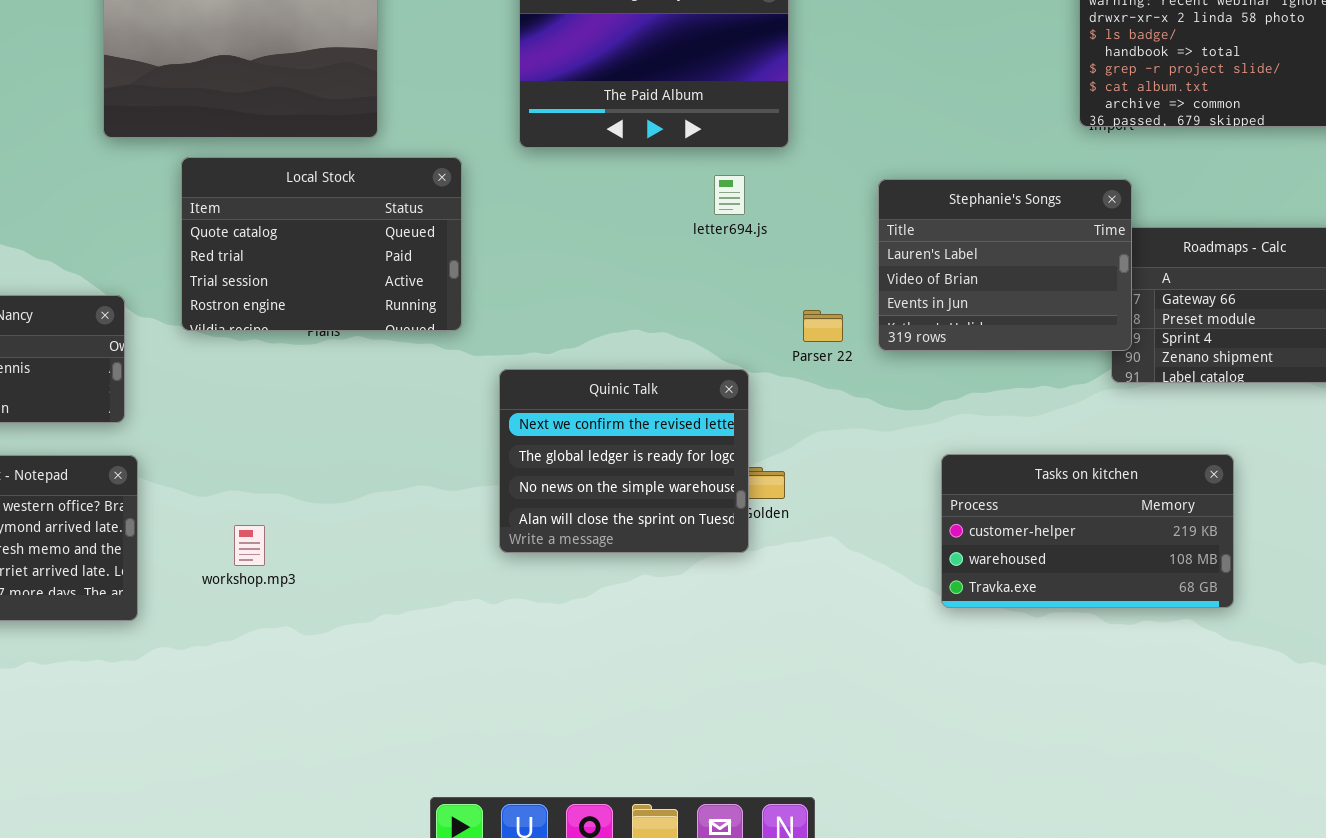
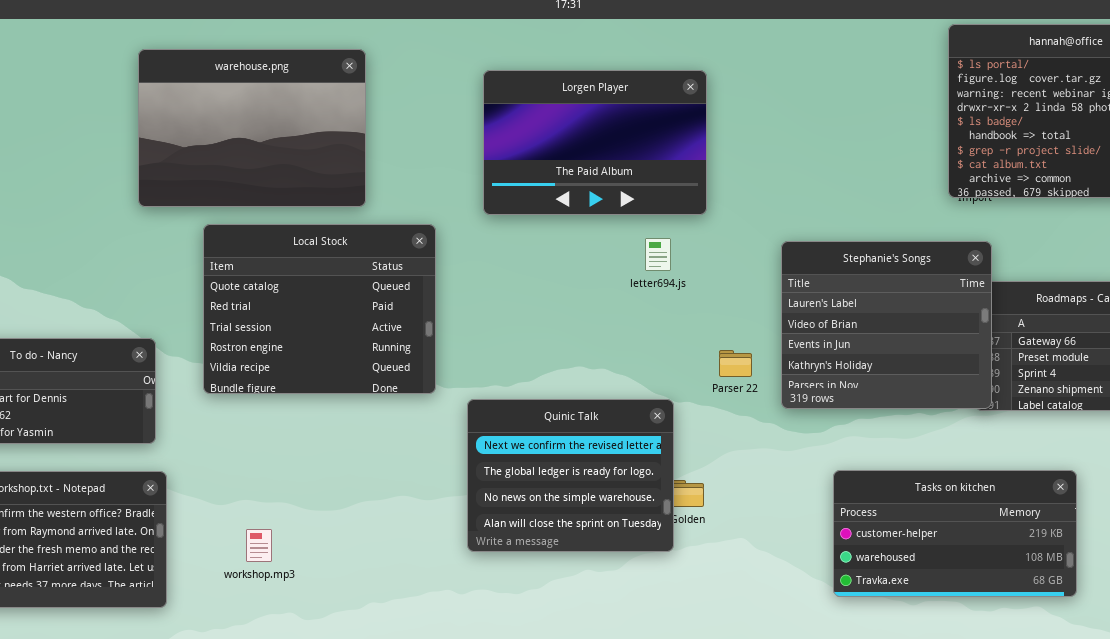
Local Stock: [181,157,462,331] -> [203,224,436,394], resized
Stephanie's Songs: [878,179,1132,351] -> [781,241,992,409], resized

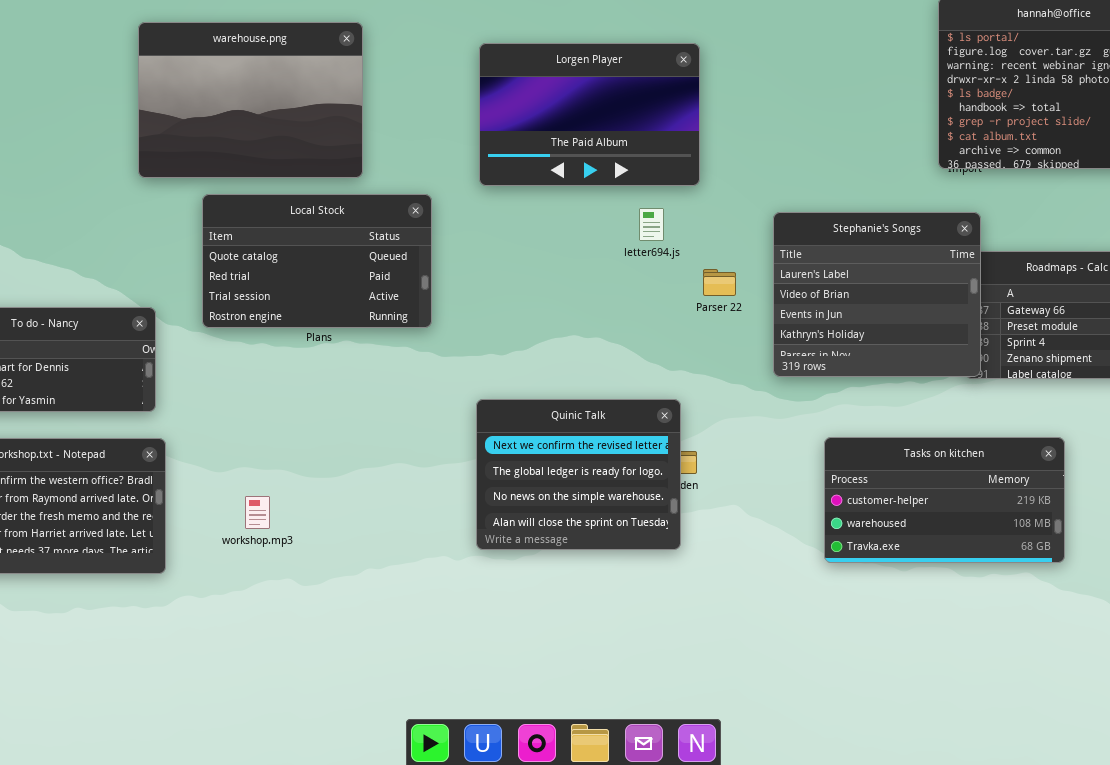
Local Stock: [203,224,436,394] -> [202,194,432,328], resized
Parser 22: [719,350,752,377] -> [703,269,736,296], moved
Quinic Talk: [467,399,674,552] -> [476,399,681,550], moved

